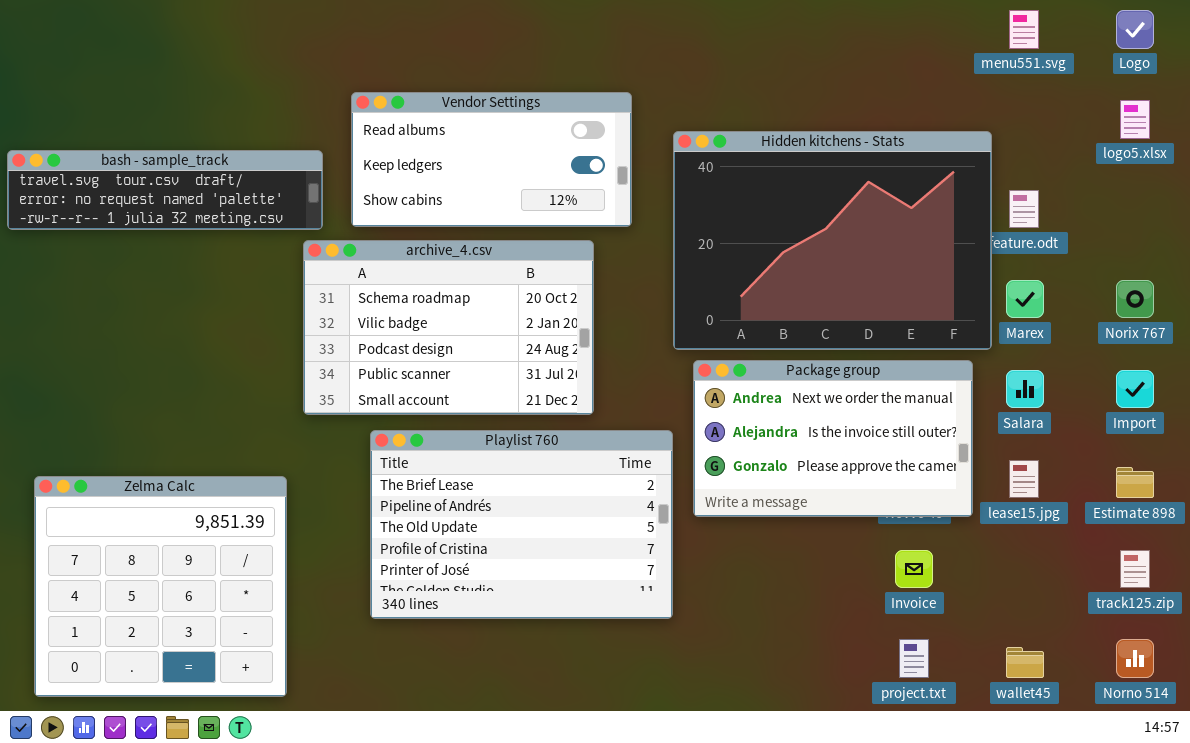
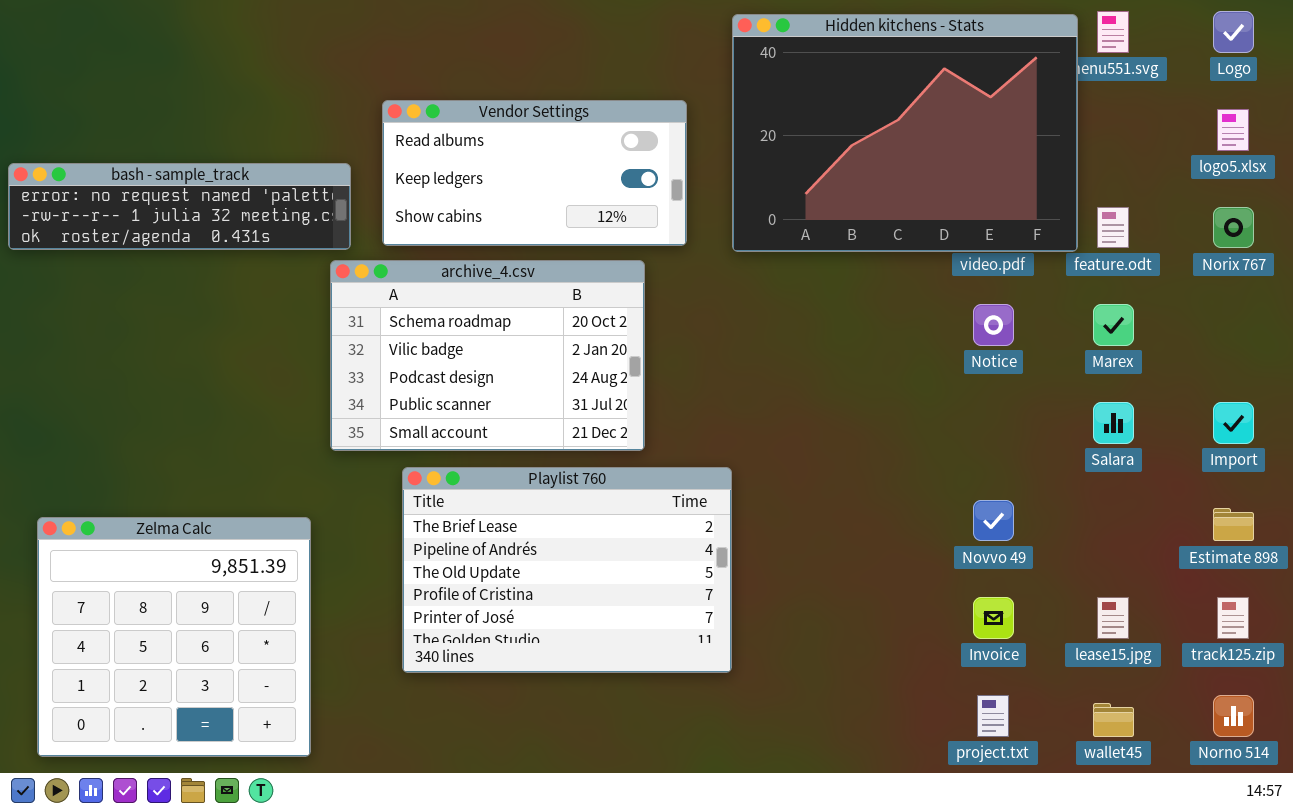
Hidden kitchens - Stats: [673,131,992,350] -> [732,14,1078,252], moved
bash - sample_track: [7,150,323,230] -> [8,163,351,250], scrolled down 1 row
Norix 767: [1116,280,1154,318] -> [1213,207,1254,248], moved
Package group: [693,360,973,517] -> none, closed
lease15.jpg: [1009,460,1039,498] -> [1097,597,1129,639], moved

